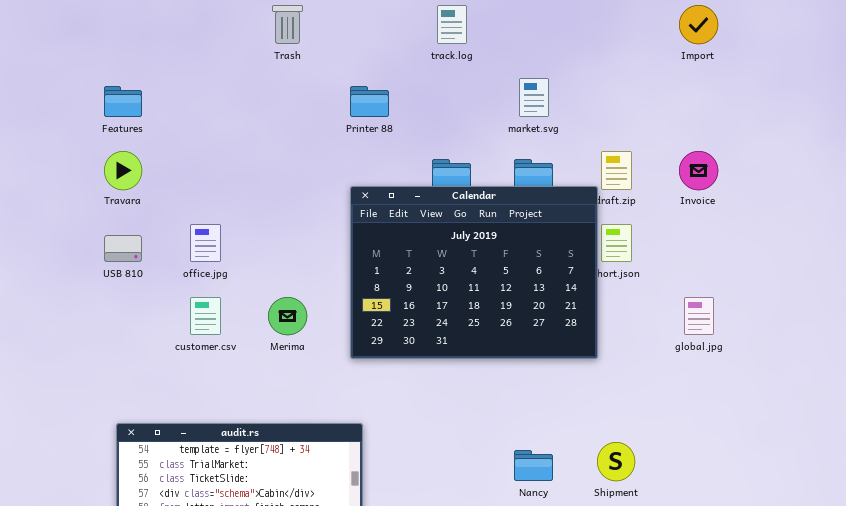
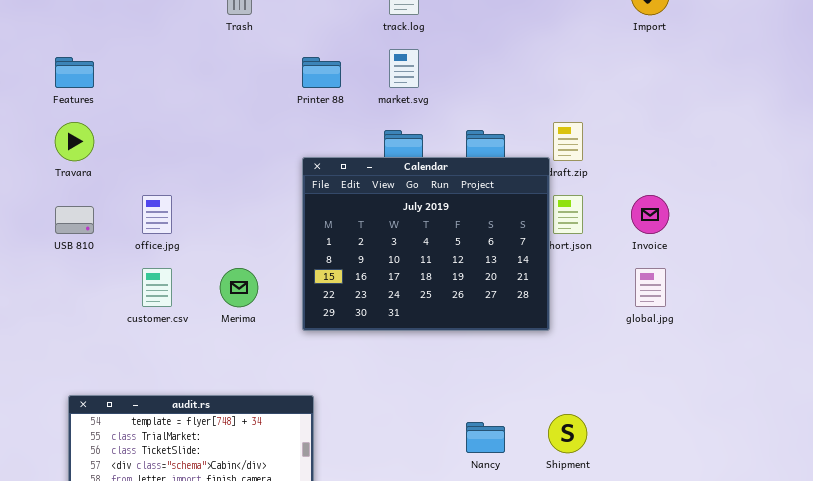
market.svg: [519,78,549,117] -> [389,49,419,88], moved
Invoice: [679,151,718,190] -> [631,195,669,234], moved

